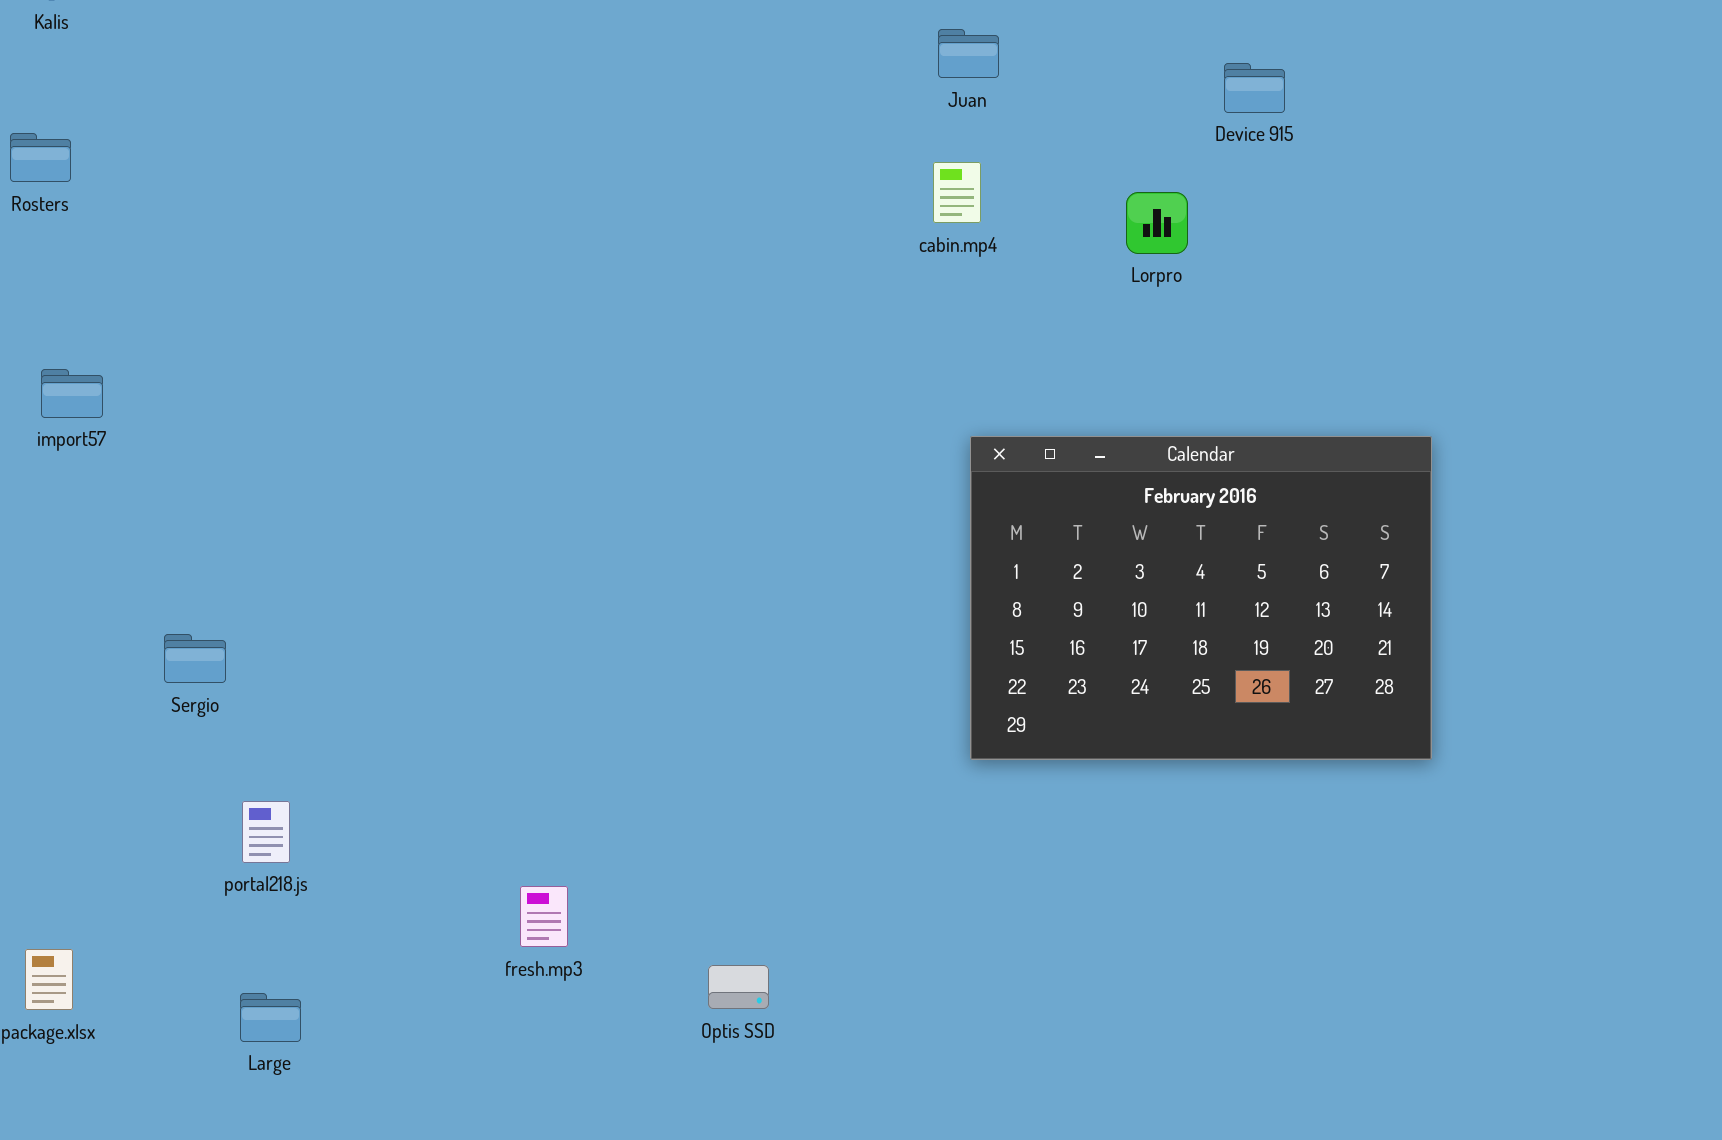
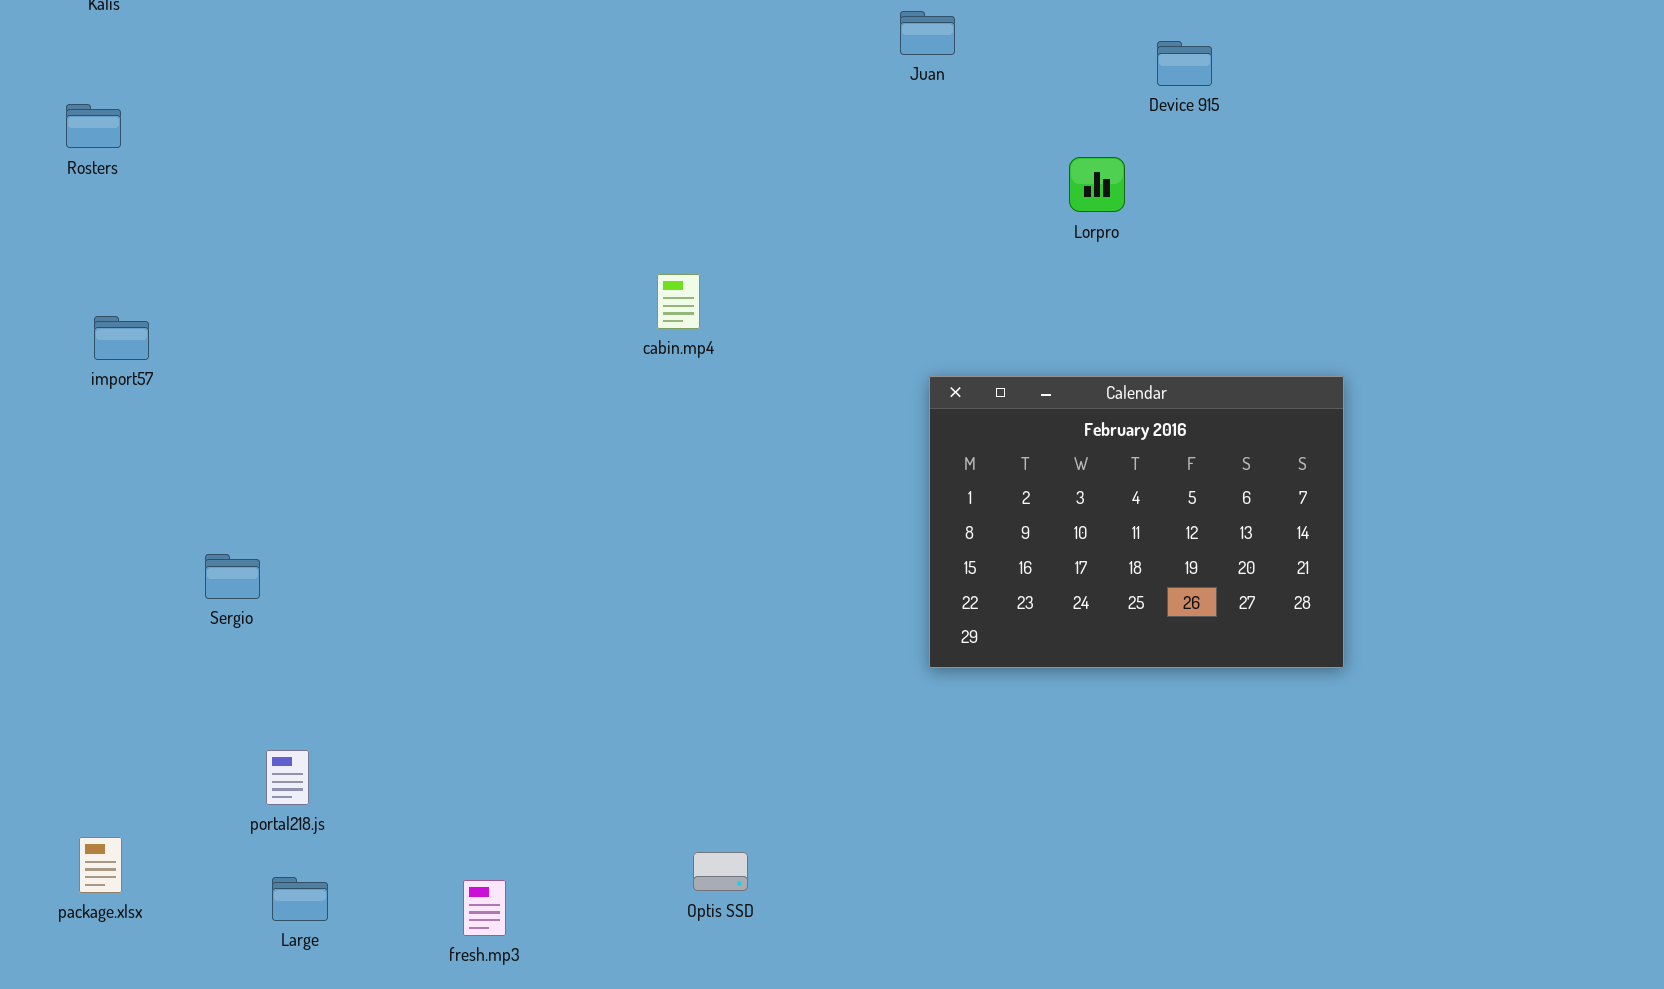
cabin.mp4: [933,162,981,223] -> [657,274,700,329], moved
portal218.js: [242,801,290,863] -> [266,750,309,805], moved
fresh.mp3: [520,886,568,947] -> [463,880,506,936], moved

